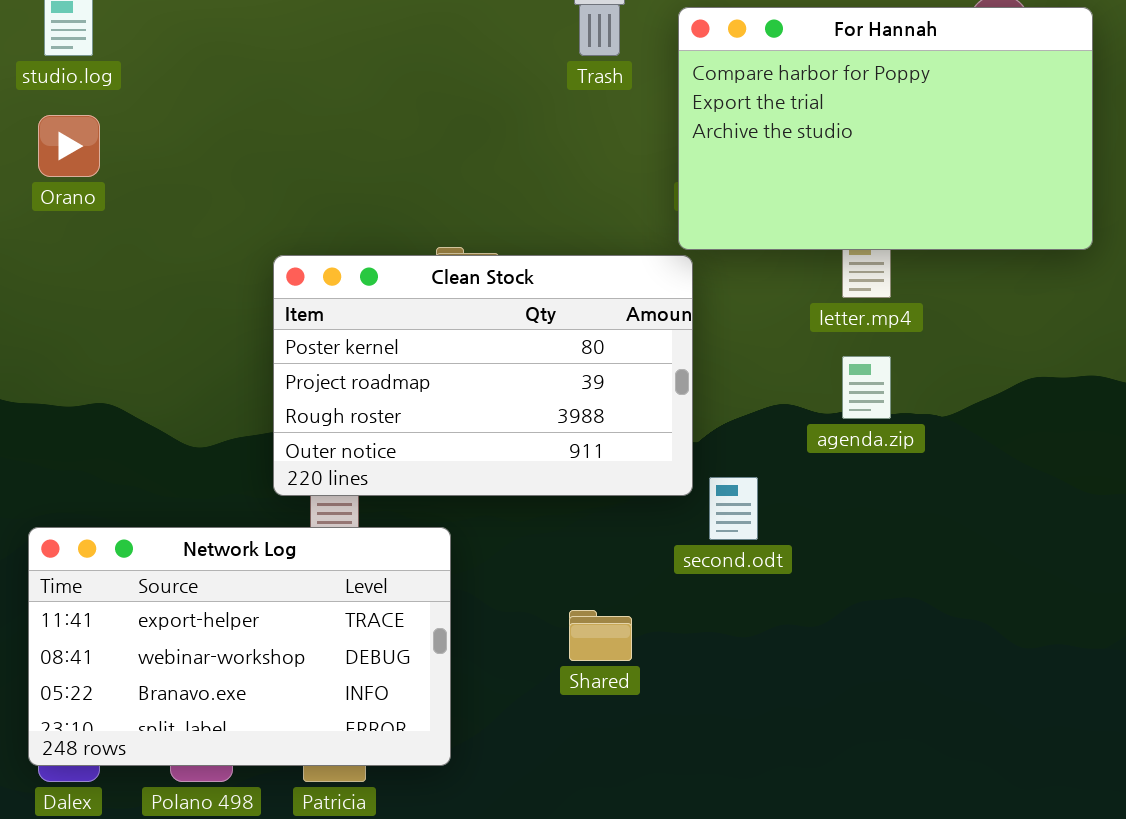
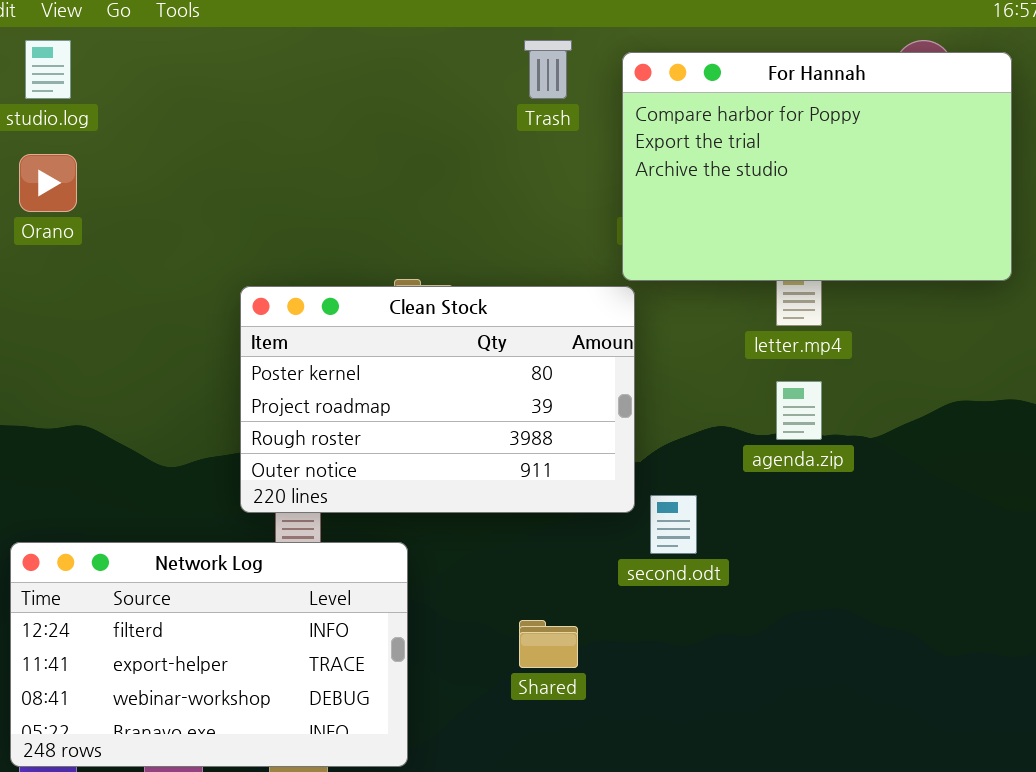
Network Log: [28,527,451,766] -> [10,542,408,767], scrolled up 1 row

